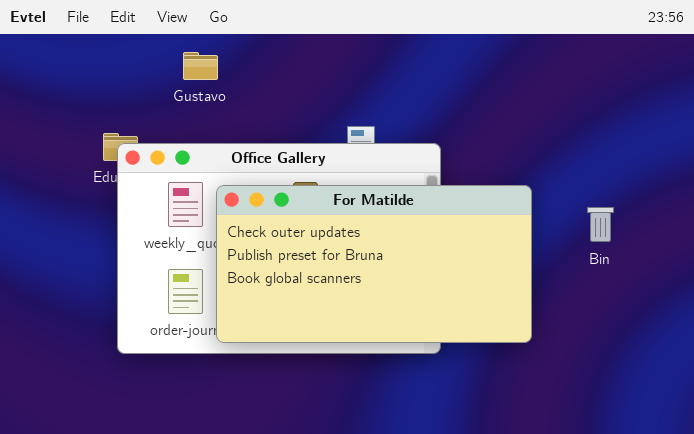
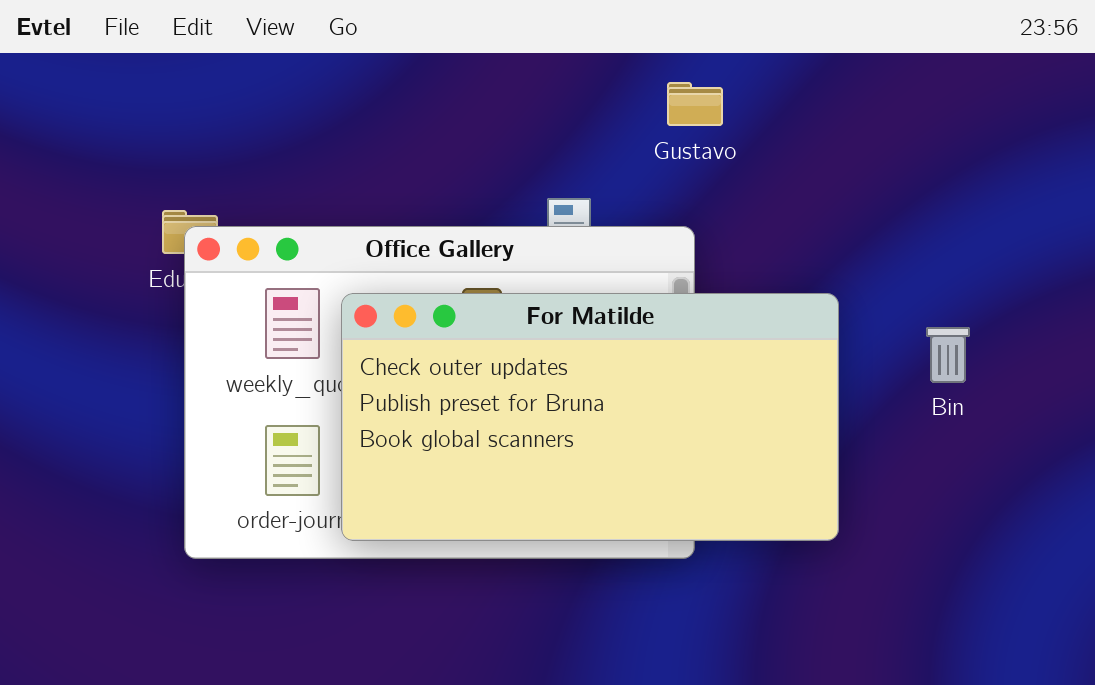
Gustavo: [183,52,218,80] -> [667,82,723,126], moved

